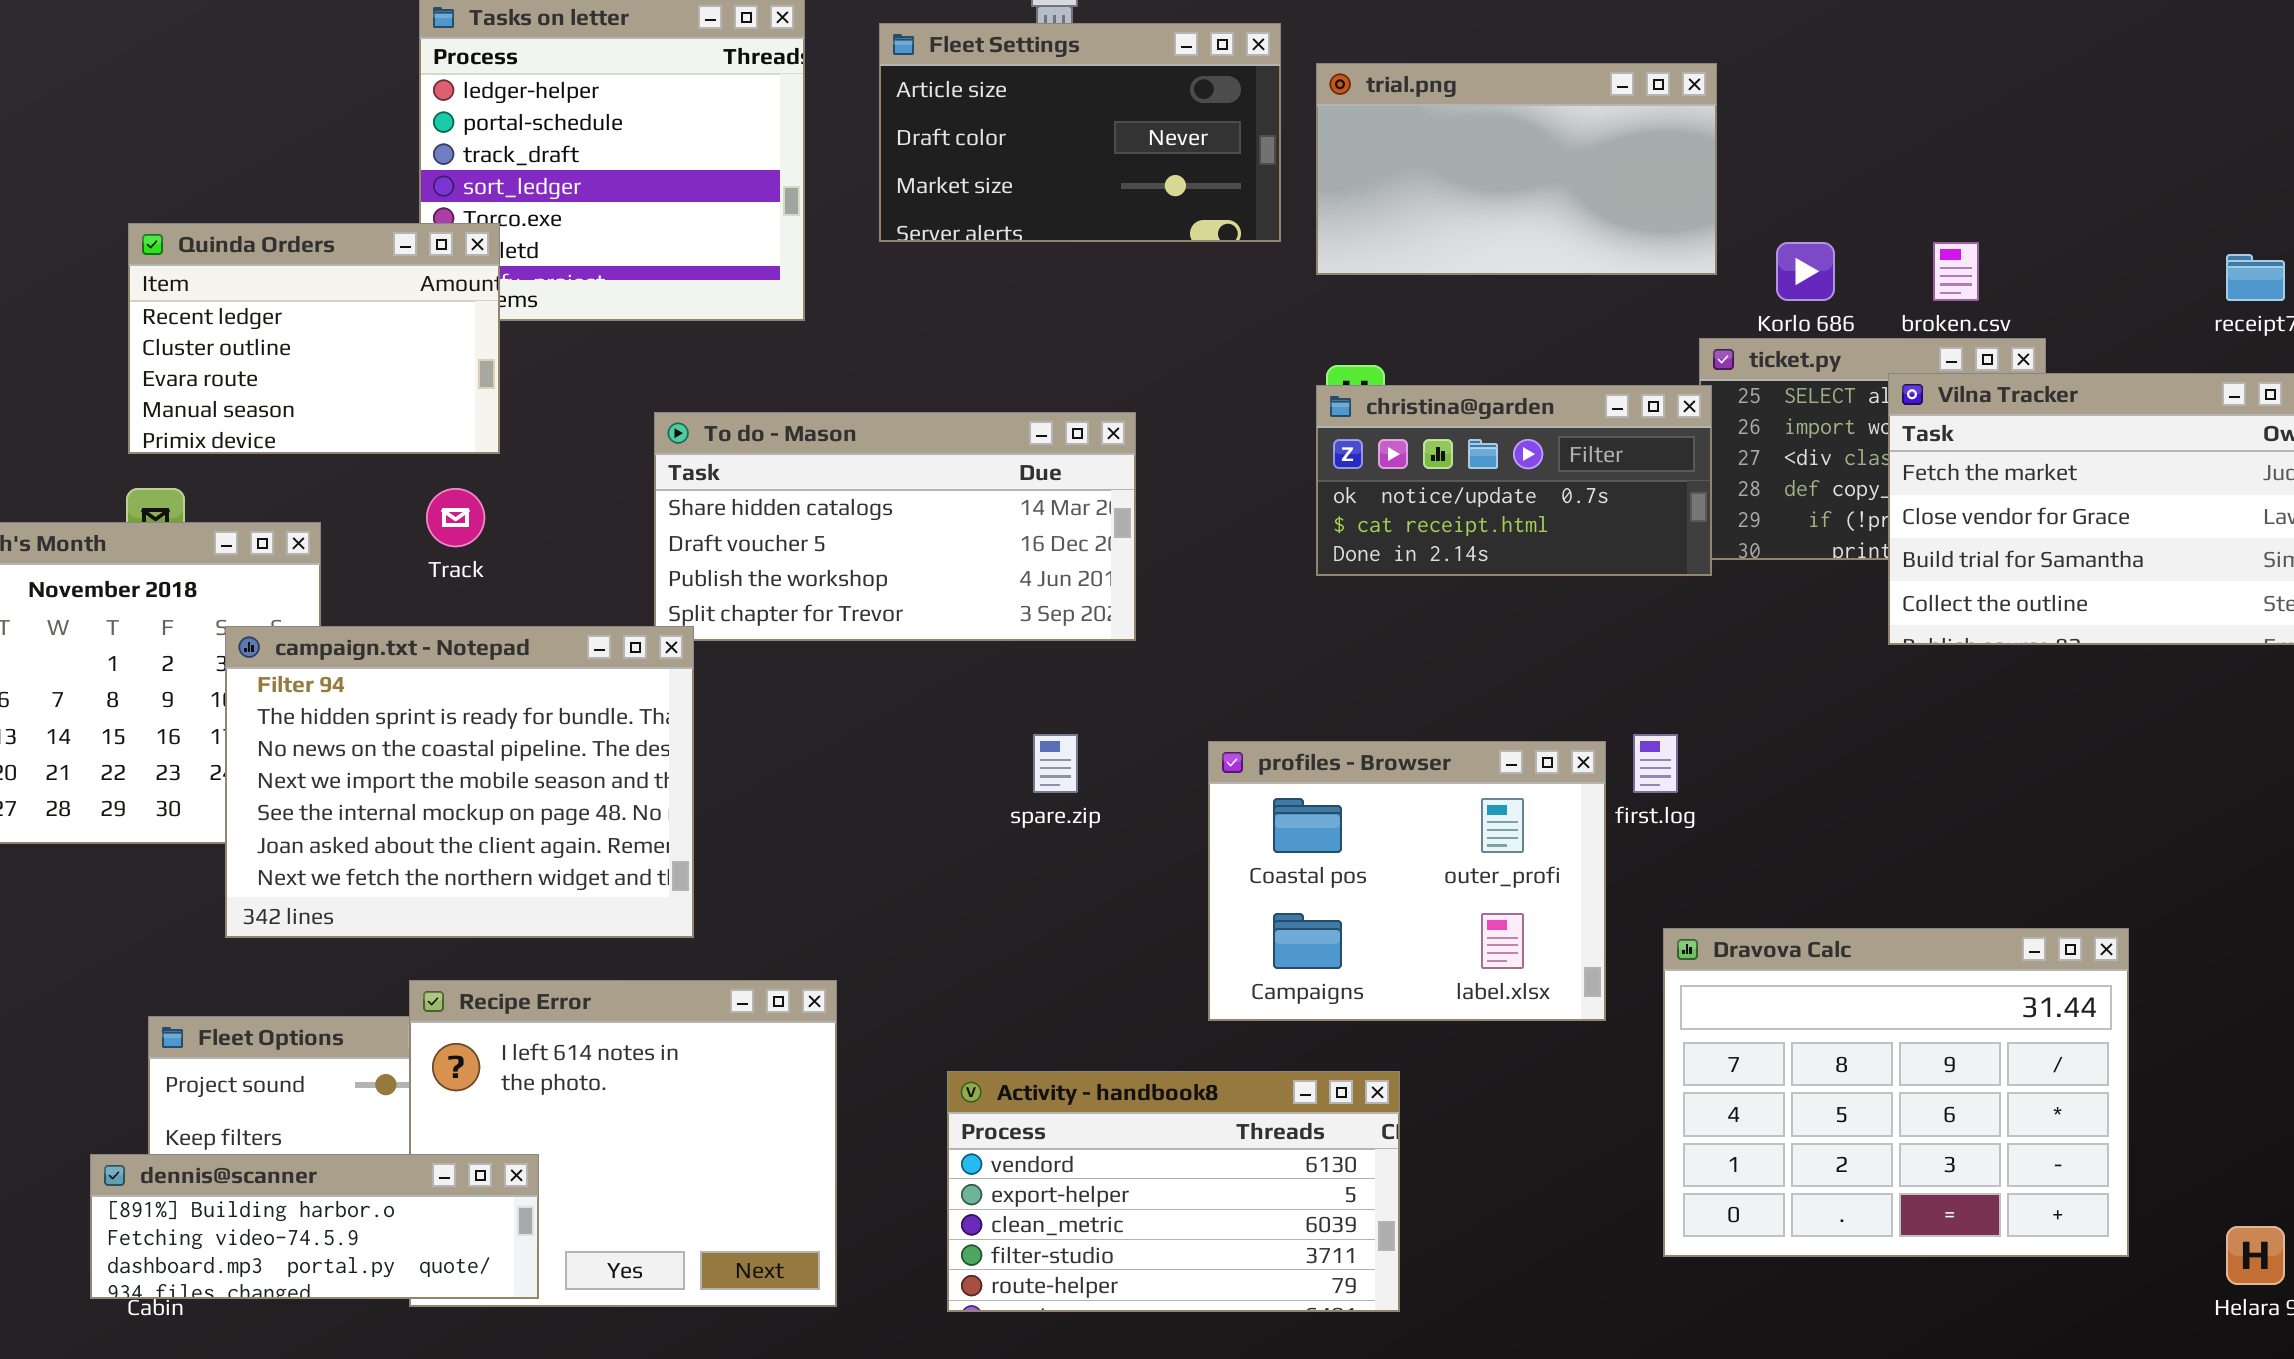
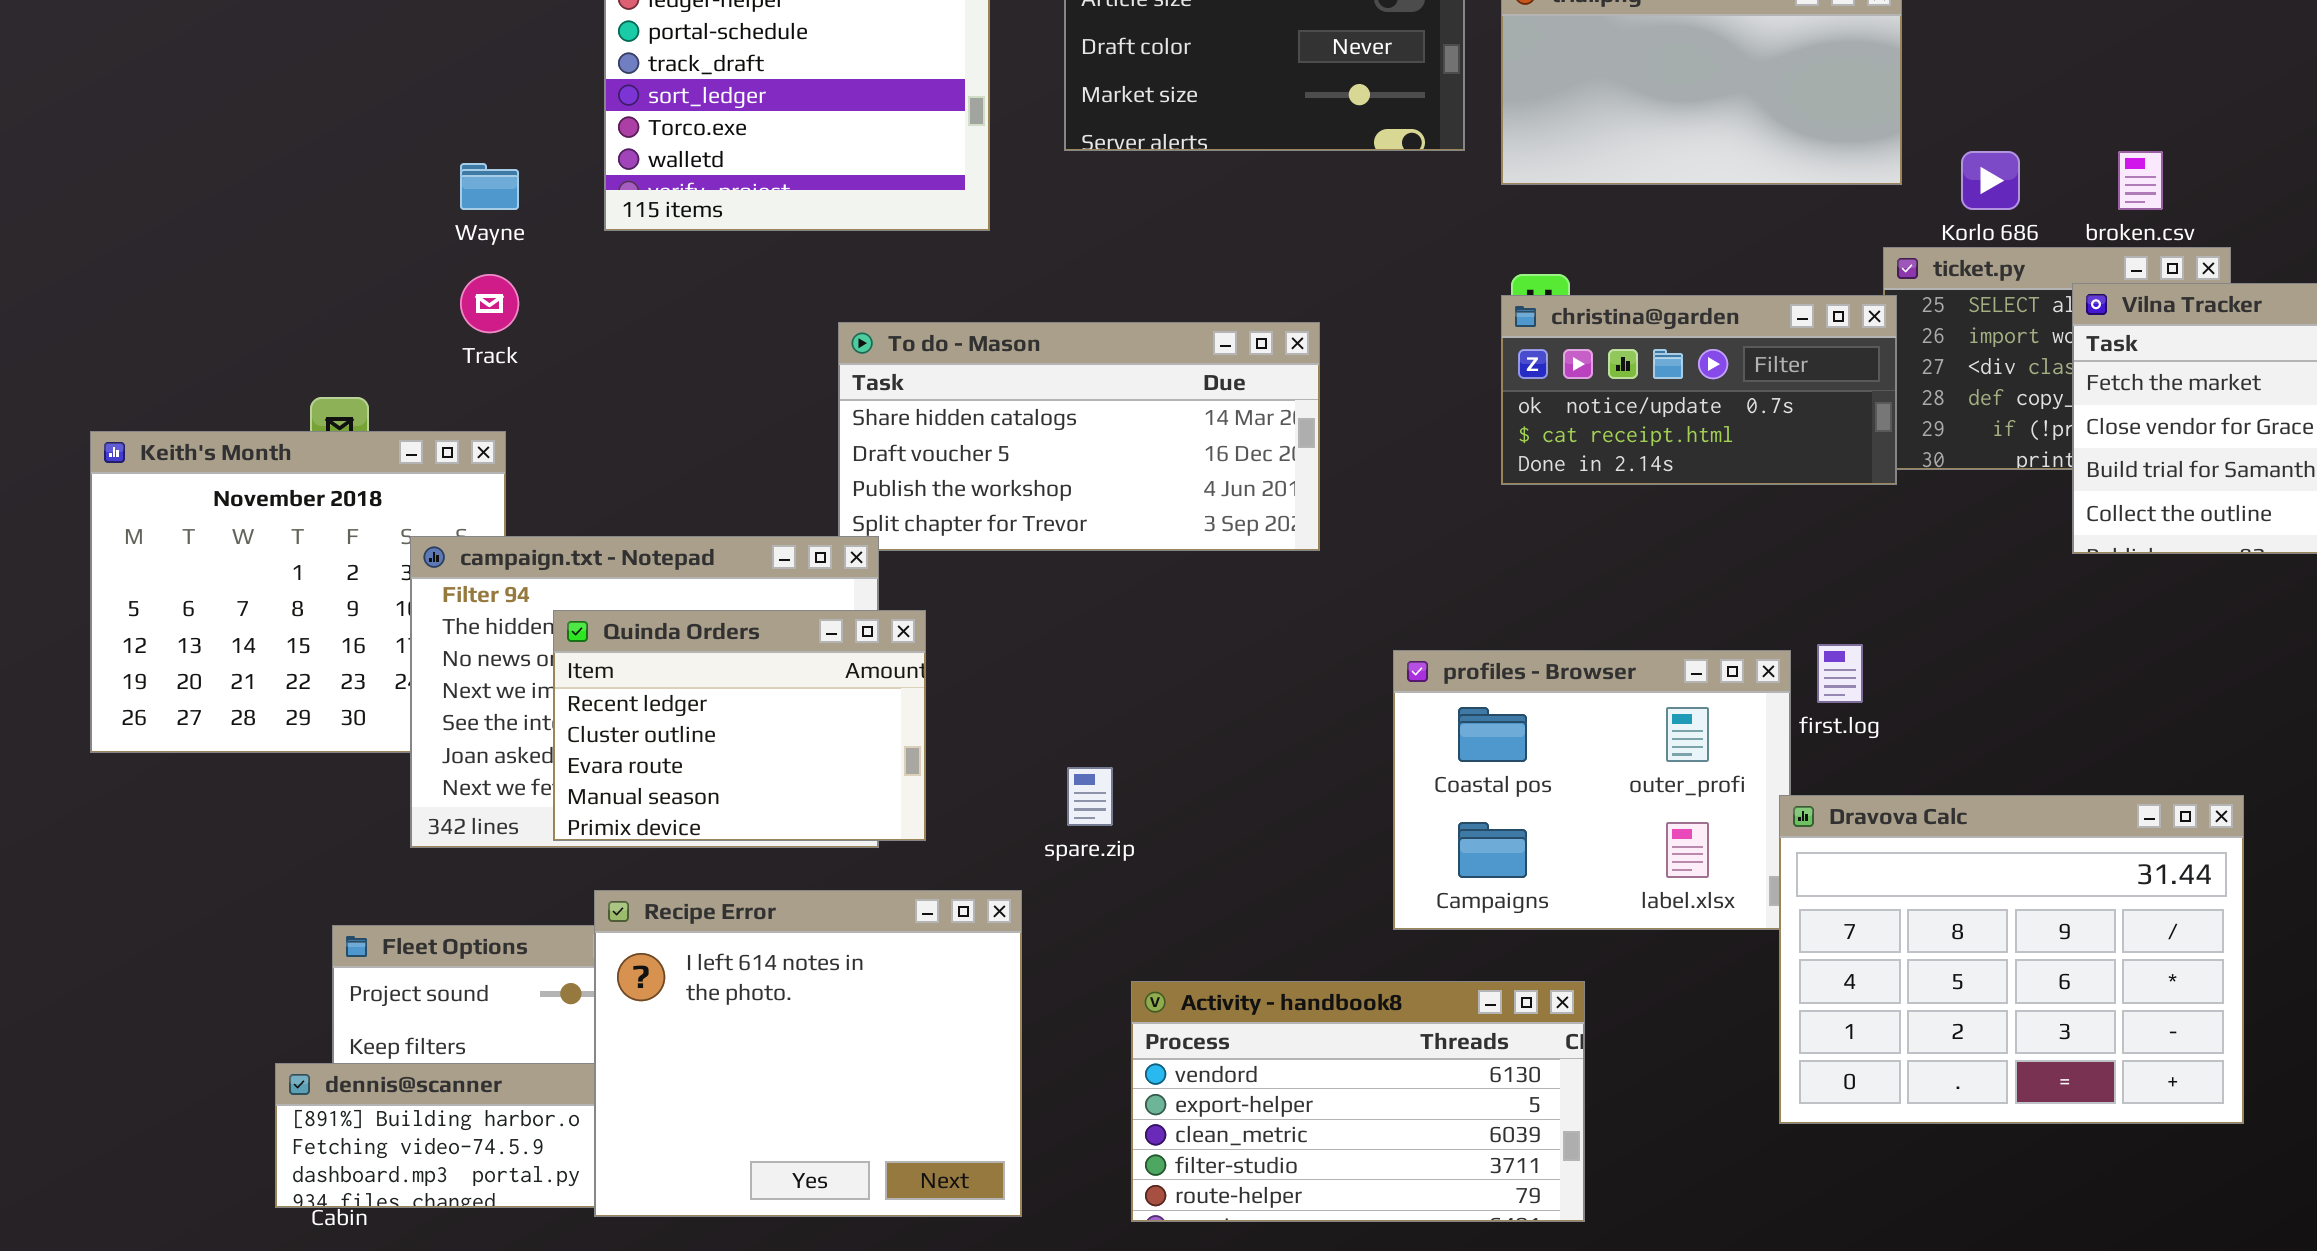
Quinda Orders: [128,223,500,454] -> [553,610,926,841], moved
Track: [426,488,485,547] -> [460,274,519,333], moved
spare.zip: [1033,734,1078,793] -> [1067,767,1113,826], moved
Dravova Calc: [1663,928,2129,1257] -> [1779,795,2244,1124], moved
Recipe Error: [409,980,837,1307] -> [594,890,1022,1217], raised

